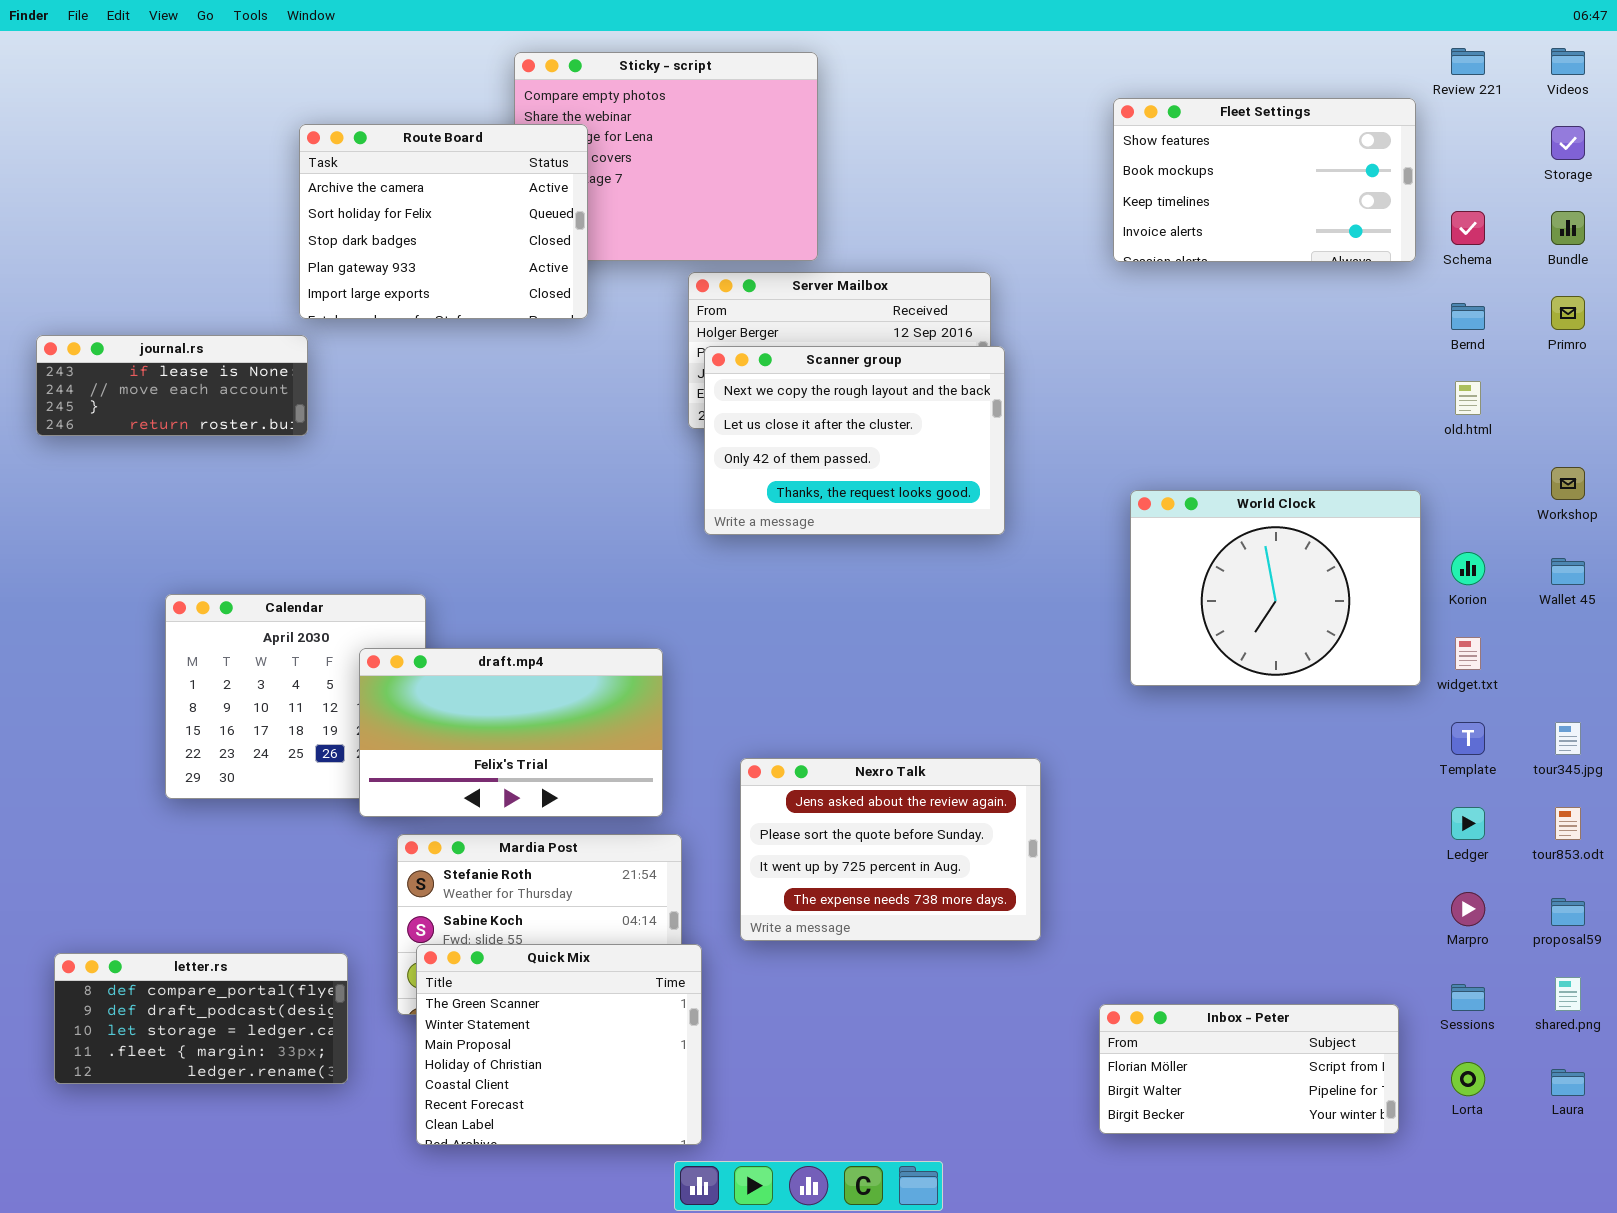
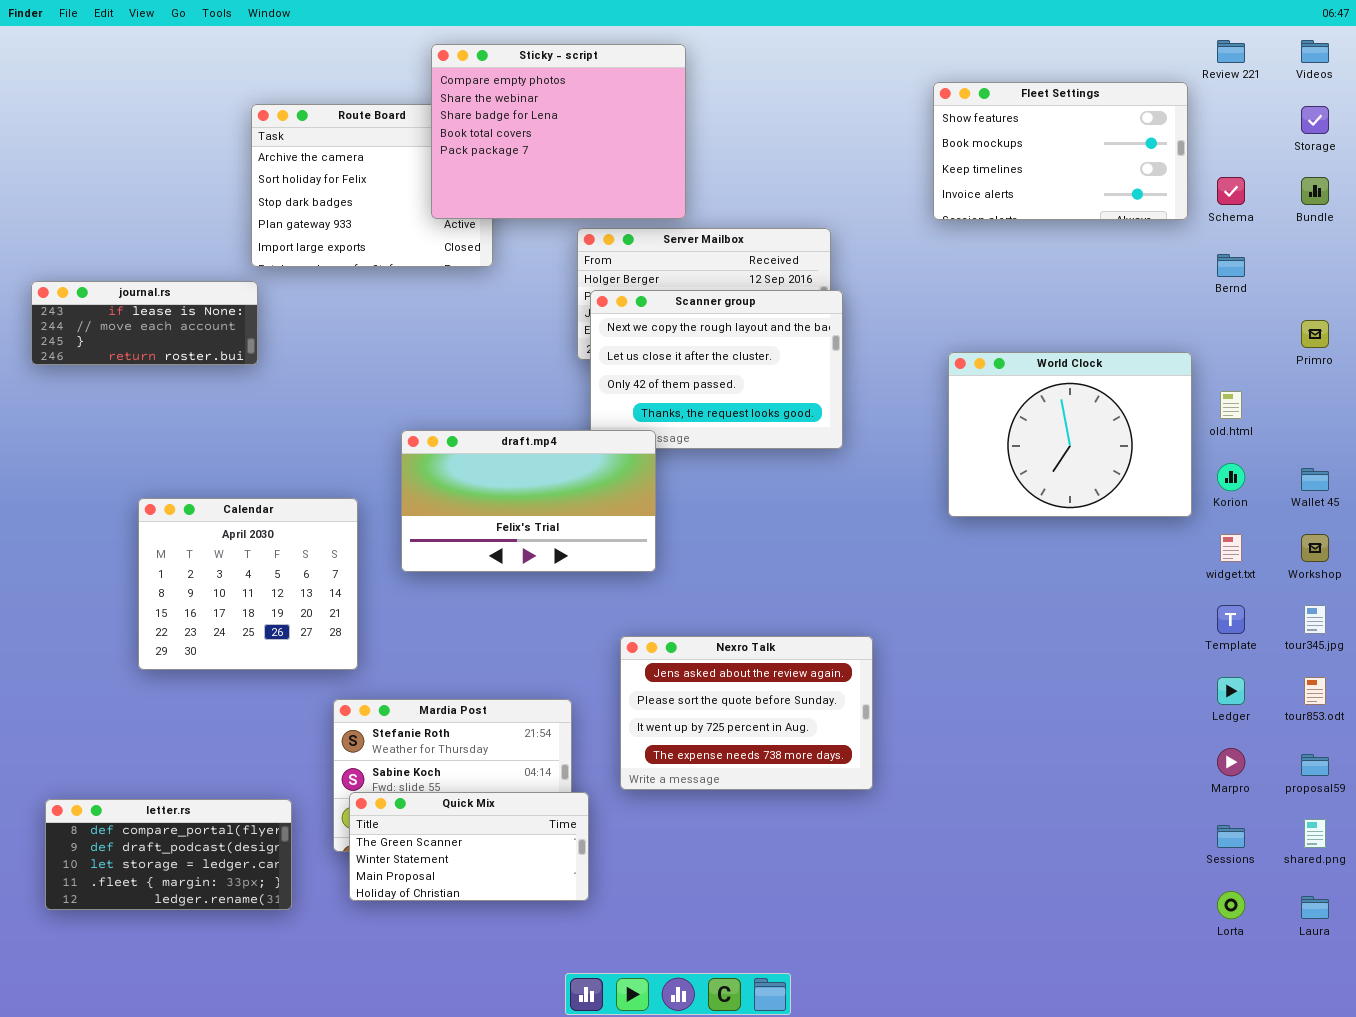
Sticky - script: [514,52,818,261] -> [431,44,686,219], raised
Primro: [1551,296,1585,330] -> [1301,320,1329,348], moved
old.html: [1455,381,1481,415] -> [1220,391,1242,419], moved
Workshop: [1551,467,1585,500] -> [1301,534,1329,562], moved
World Clock: [1130,490,1421,686] -> [948,352,1192,517], moved
draft.mp4: [359,648,663,817] -> [401,430,656,572], moved
Quick Mix: [416,944,702,1145] -> [349,792,589,901], resized
Inbox - Peter: [1099,1004,1399,1134] -> none, closed

